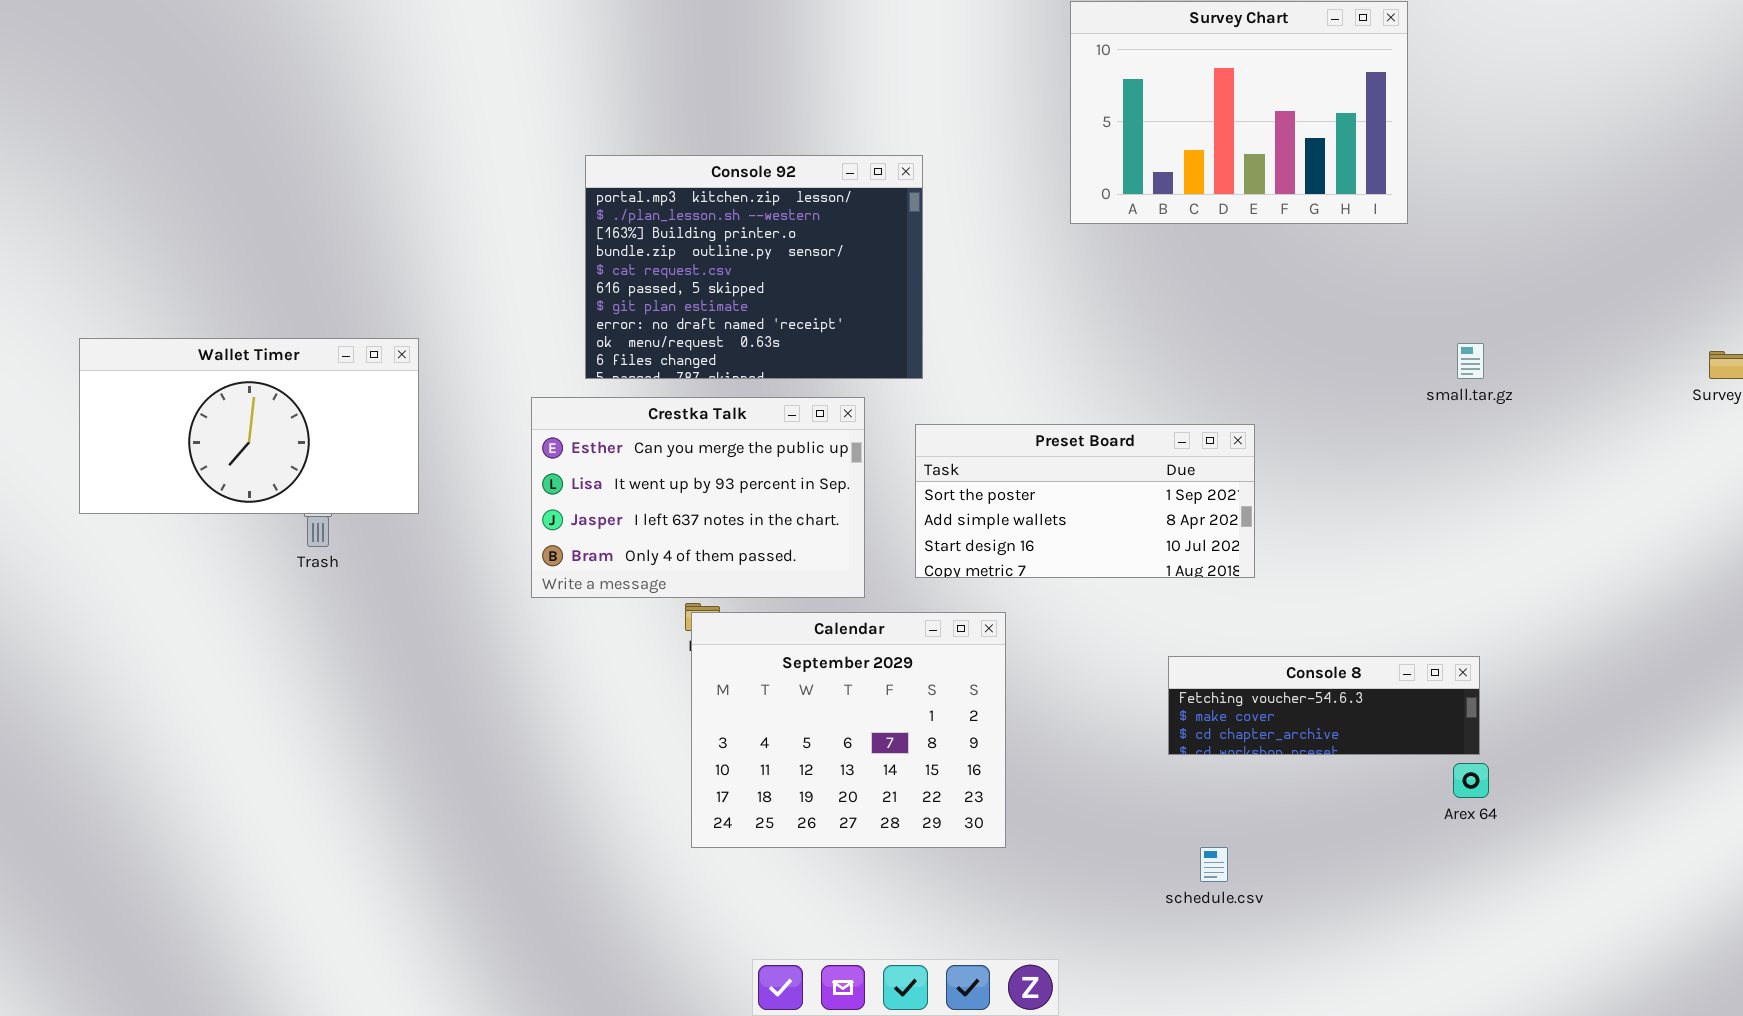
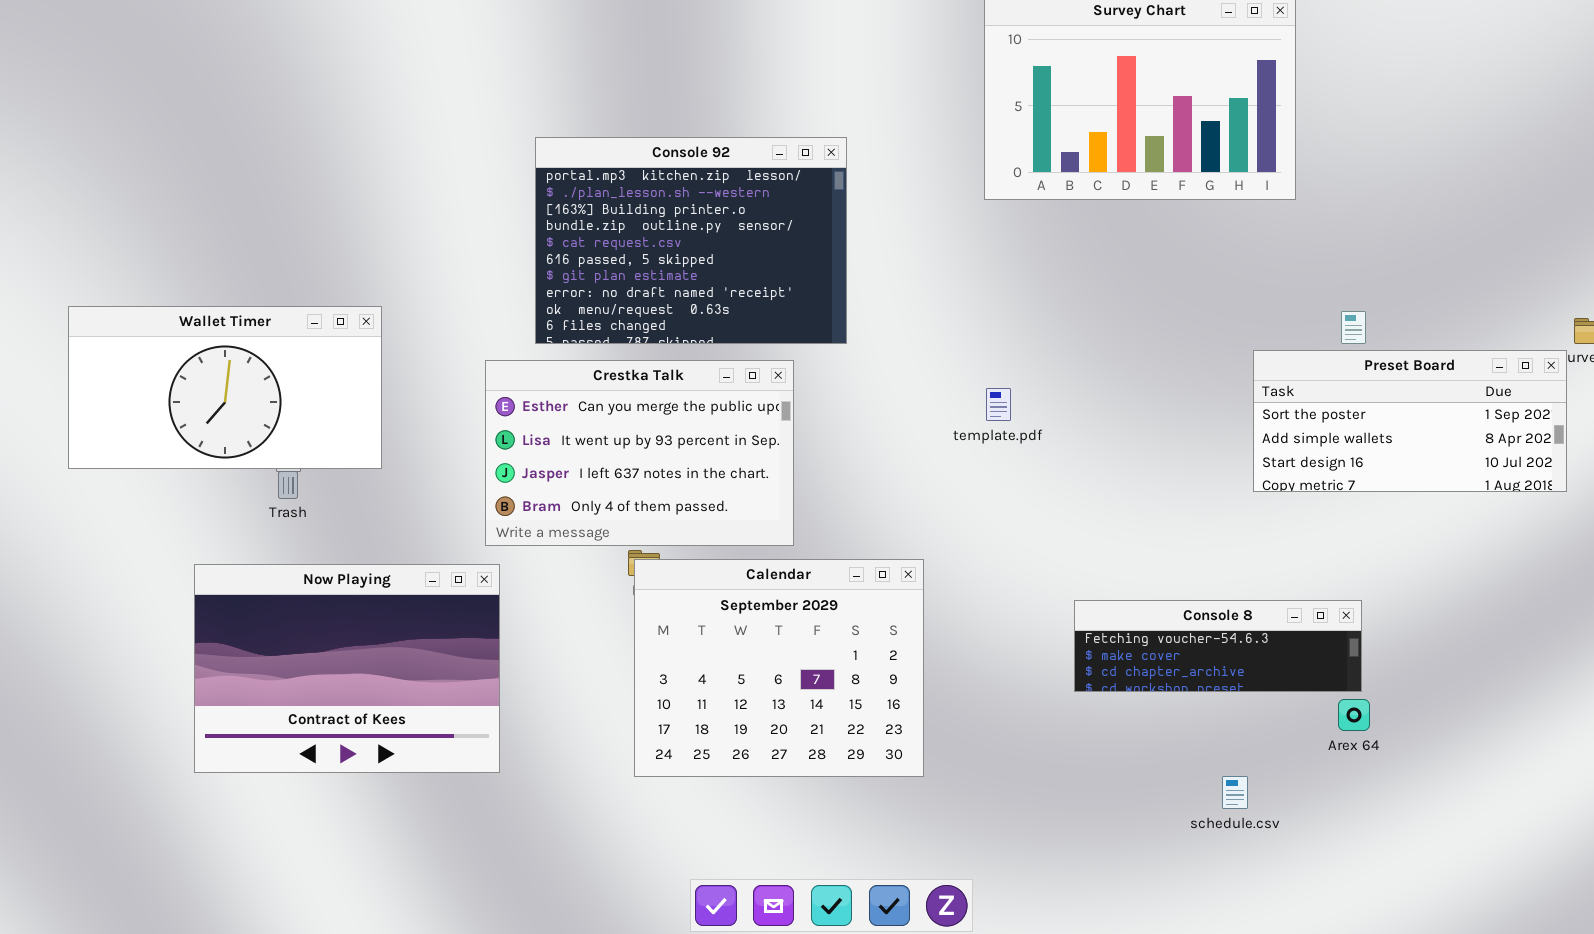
Preset Board: [915,424,1255,578] -> [1253,350,1567,492], moved
Now Playing: none -> [194,564,500,773], opened
schedule.csv: [1200,847,1228,882] -> [1222,776,1248,809], moved

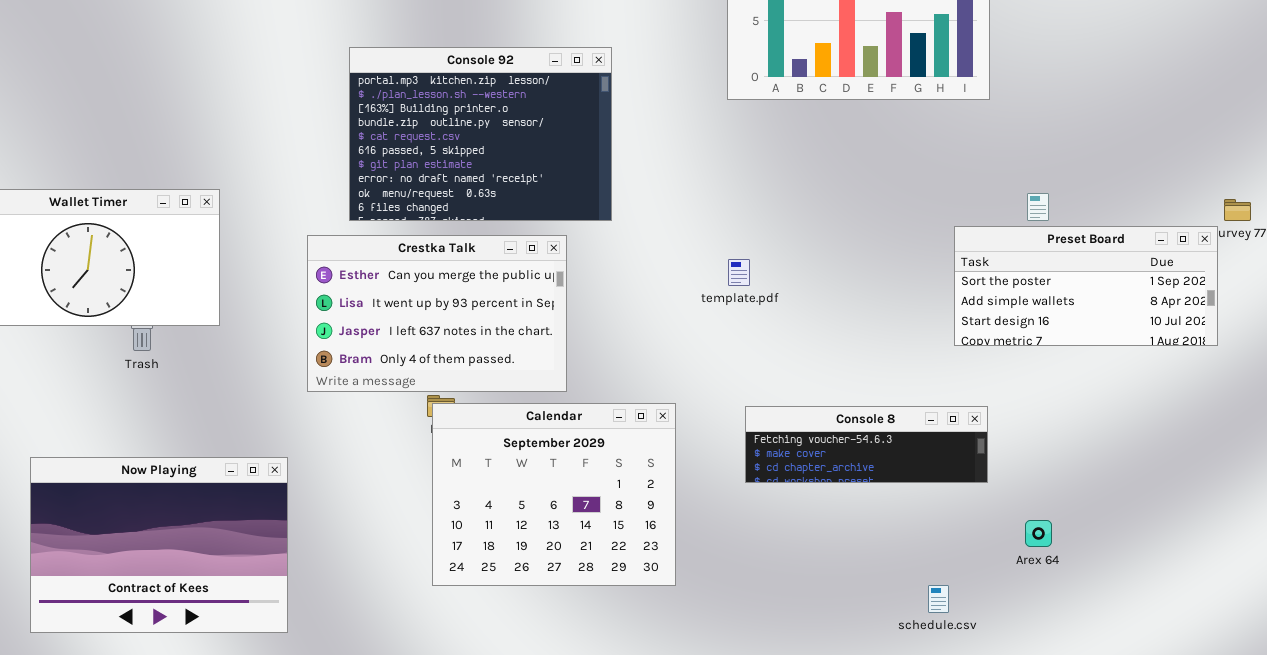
Now Playing: [194,564,500,773] -> [30,457,288,633], moved
Console 8: [1074,600,1362,692] -> [745,406,988,483], moved

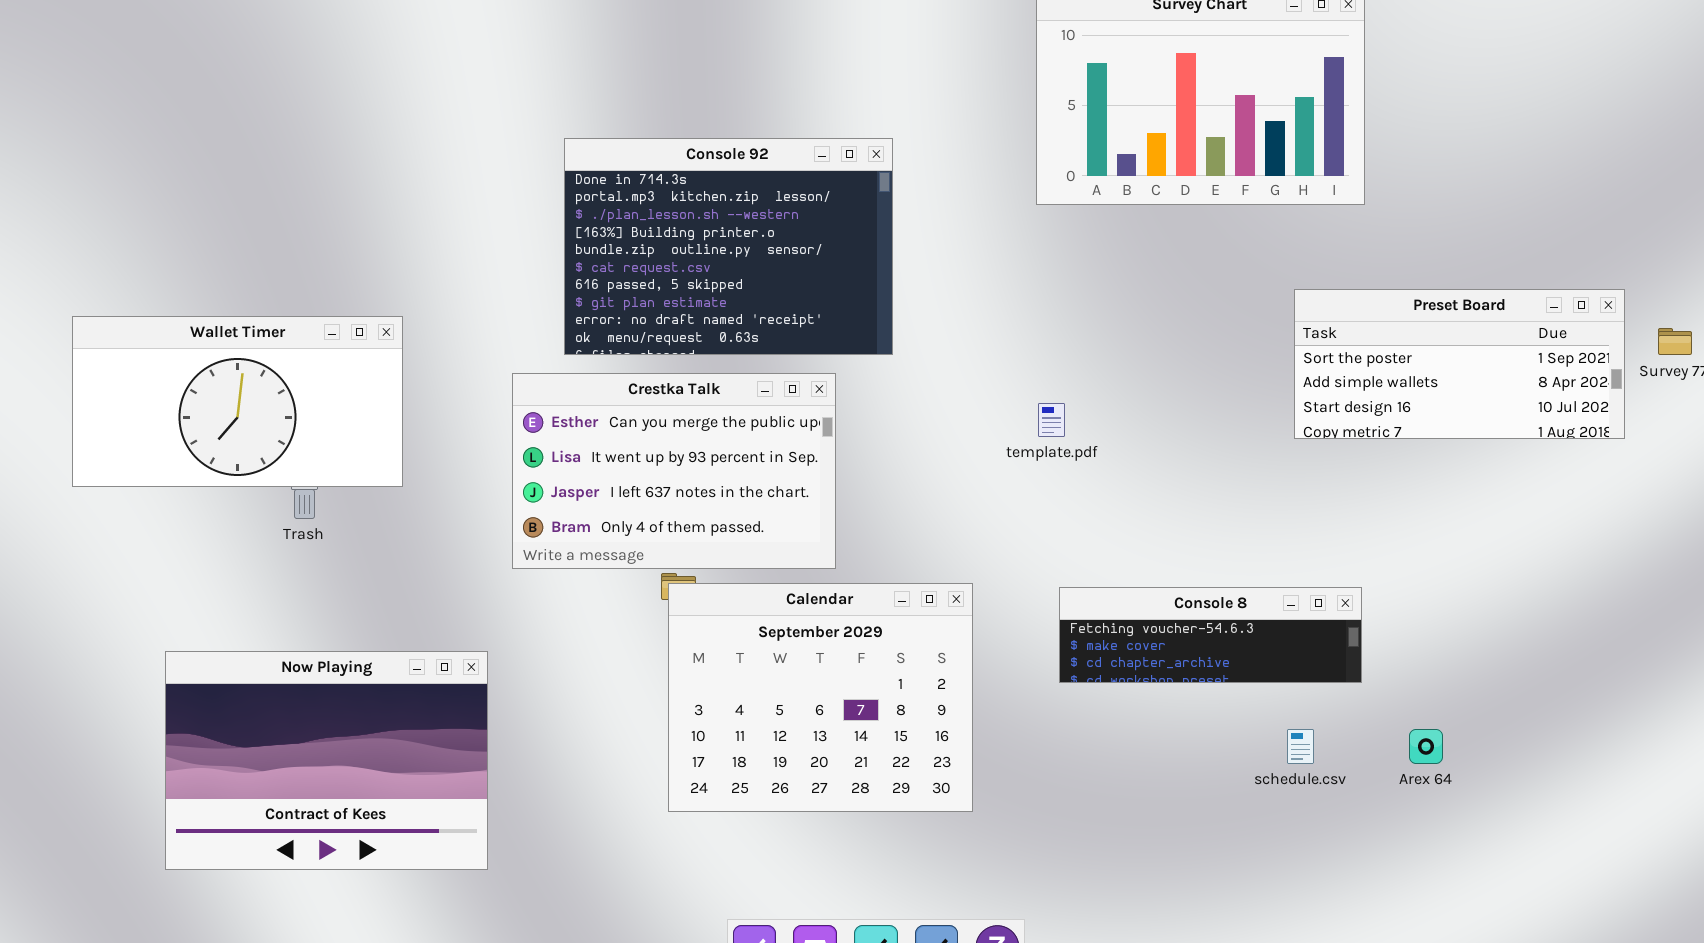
Console 92: [349,47,612,221] -> [564,138,893,355], scrolled up 1 row
Preset Board: [954,226,1218,346] -> [1294,289,1625,439], moved
schedule.csv: [928,585,949,613] -> [1287,729,1314,764], moved

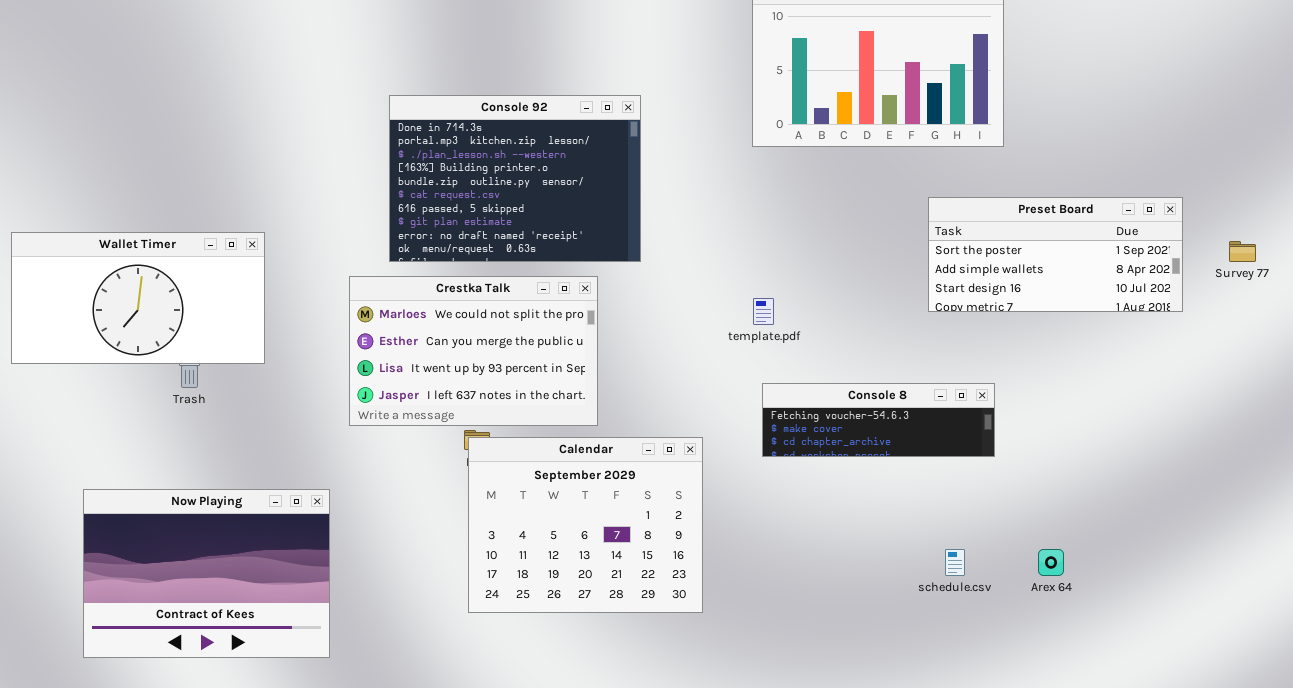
Preset Board: [1294,289,1625,439] -> [928,197,1183,312], moved
Crestka Talk: [512,373,836,569] -> [349,276,598,426], scrolled up 1 row
Console 8: [1059,587,1362,683] -> [762,383,995,457], moved

